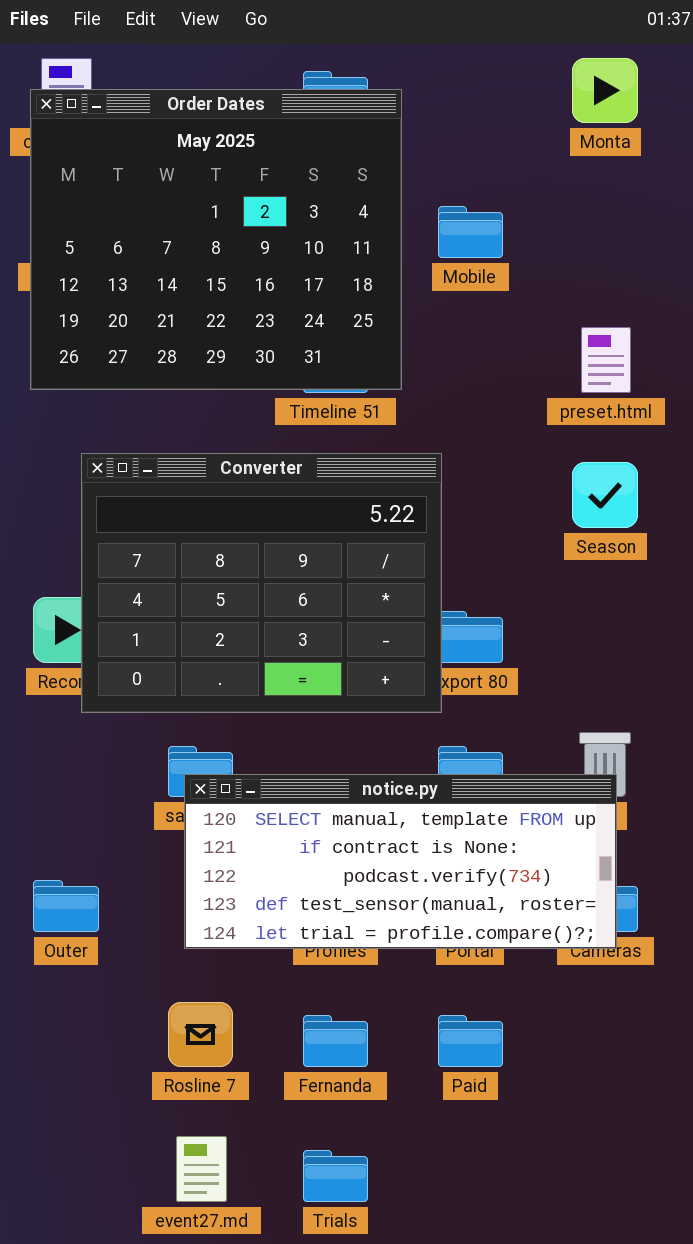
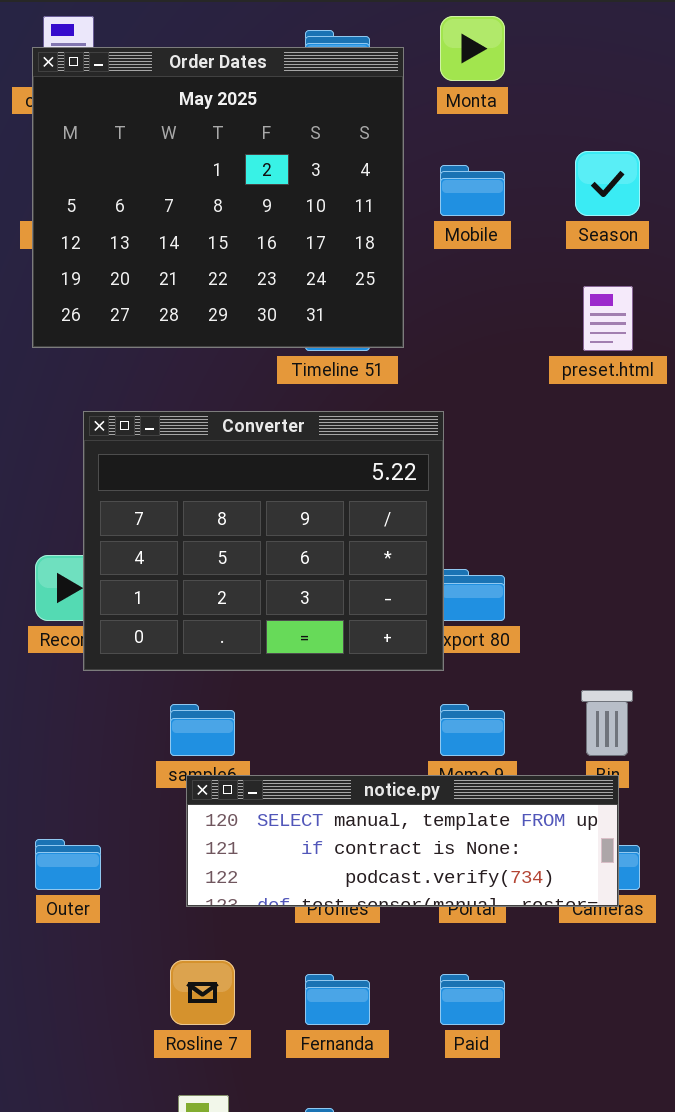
Monta: [572,58,638,123] -> [440,16,505,81], moved
Season: [572,462,638,528] -> [575,151,640,216], moved
notice.py: [184,774,617,949] -> [186,775,619,907], resized

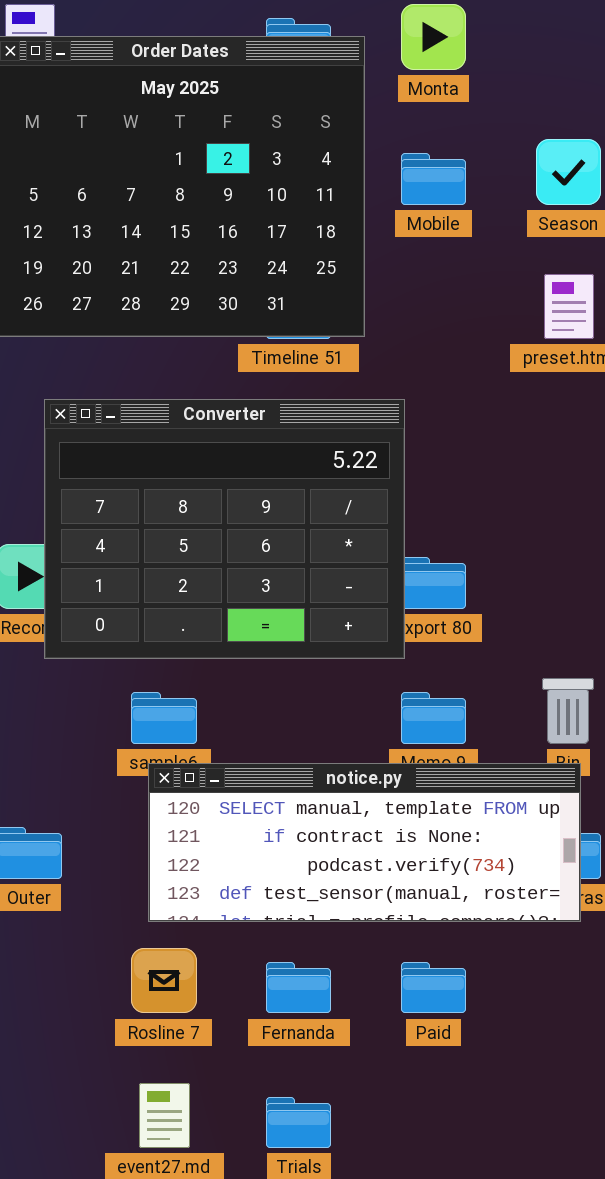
notice.py: [186,775,619,907] -> [148,763,581,922], resized

